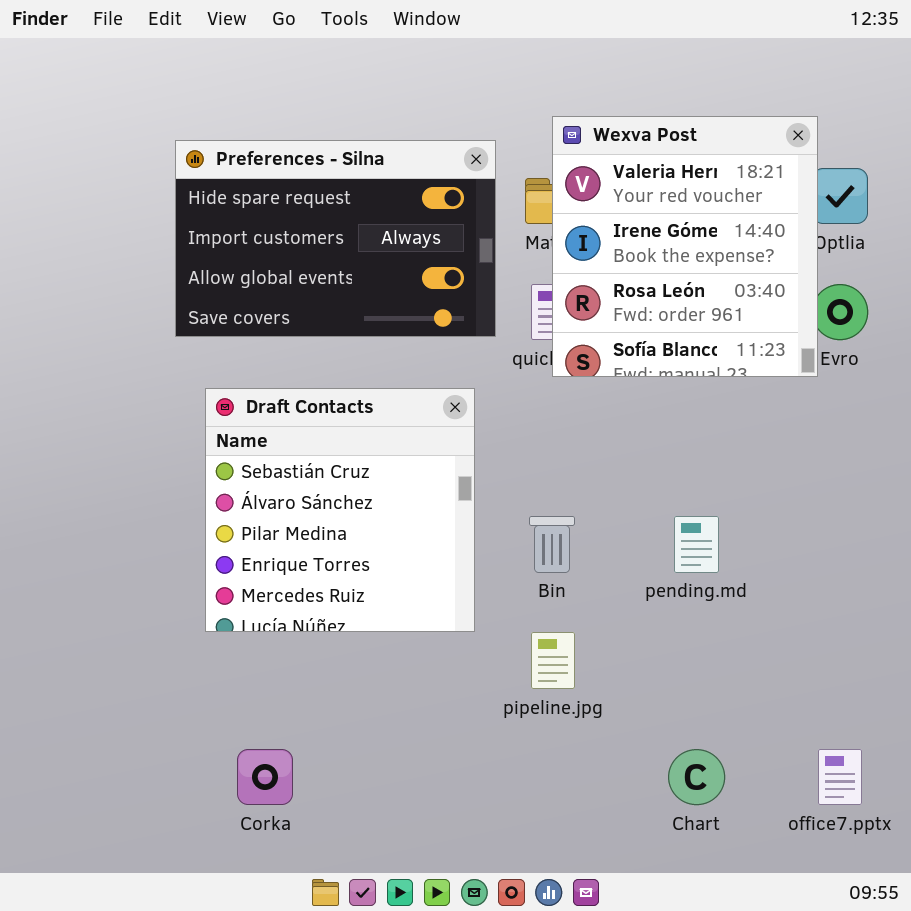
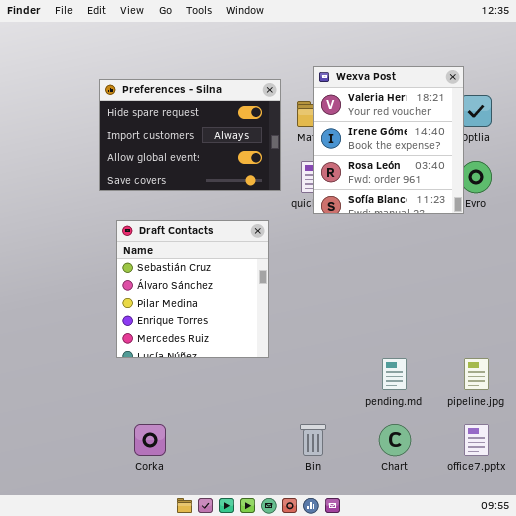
Bin: [529,516,575,573] -> [300,424,326,456], moved
pending.md: [674,516,719,573] -> [382,358,407,390], moved
pipeline.jpg: [531,632,575,689] -> [464,358,489,390], moved

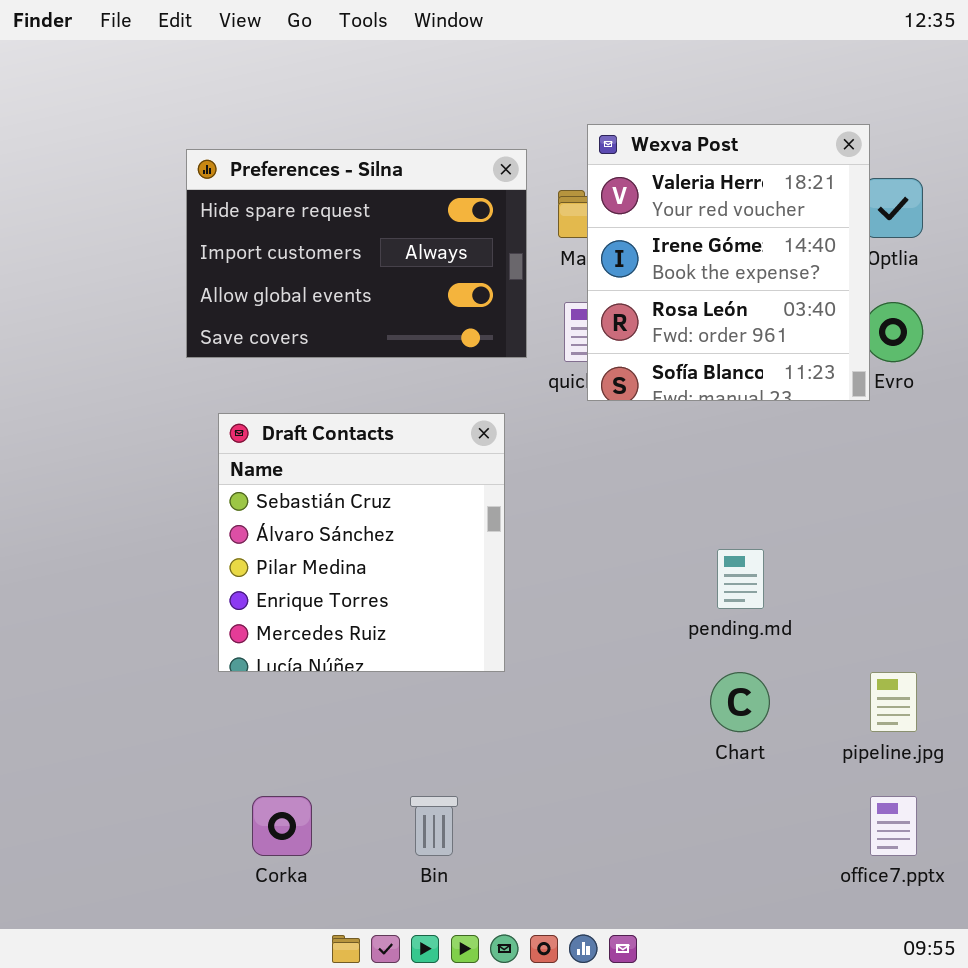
pending.md: [382,358,407,390] -> [717,549,764,609], moved
Bin: [300,424,326,456] -> [410,796,458,856], moved
Chart: [379,424,411,456] -> [710,672,770,732], moved

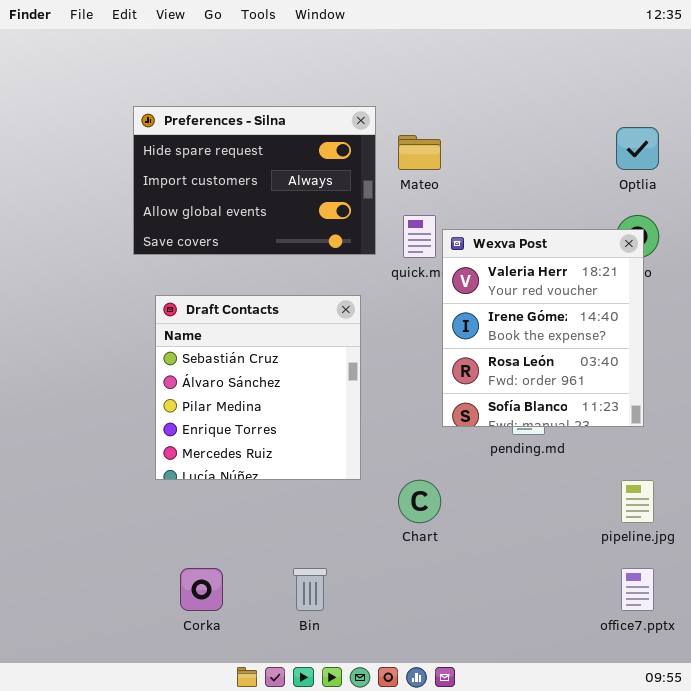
Wexva Post: [587,124,870,401] -> [442,229,644,427], moved
Chart: [710,672,770,732] -> [398,480,441,523], moved

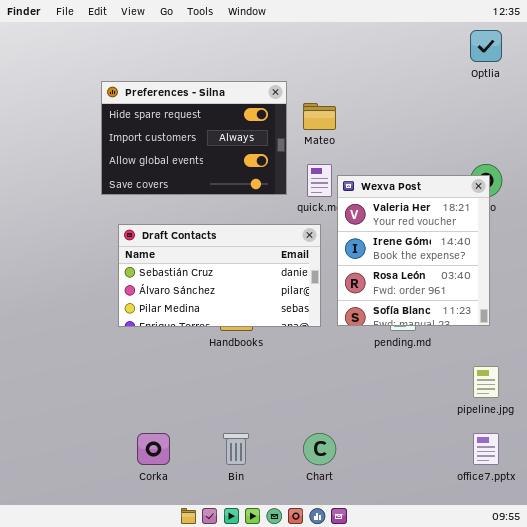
Optlia: [616,127,659,170] -> [470,30,502,62], moved
Draft Contacts: [155,295,361,480] -> [118,224,321,327], resized
Chart: [398,480,441,523] -> [303,433,336,465], moved

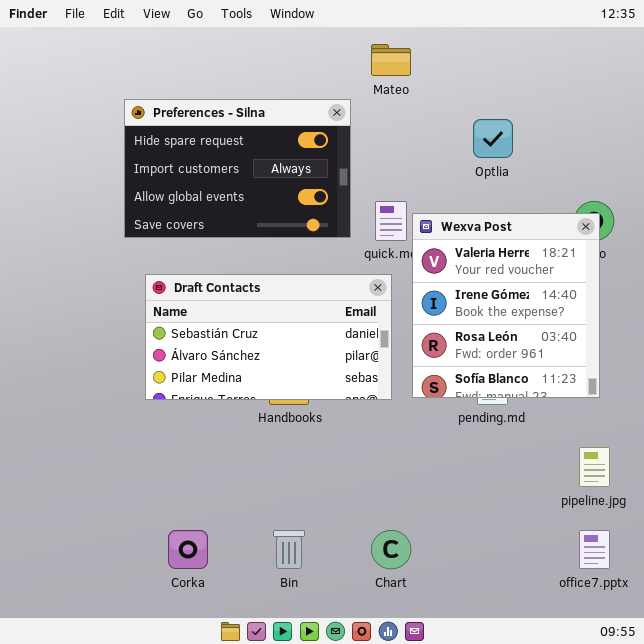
Optlia: [470,30,502,62] -> [473,119,513,158], moved
Mateo: [303,103,336,130] -> [371,44,411,76], moved

